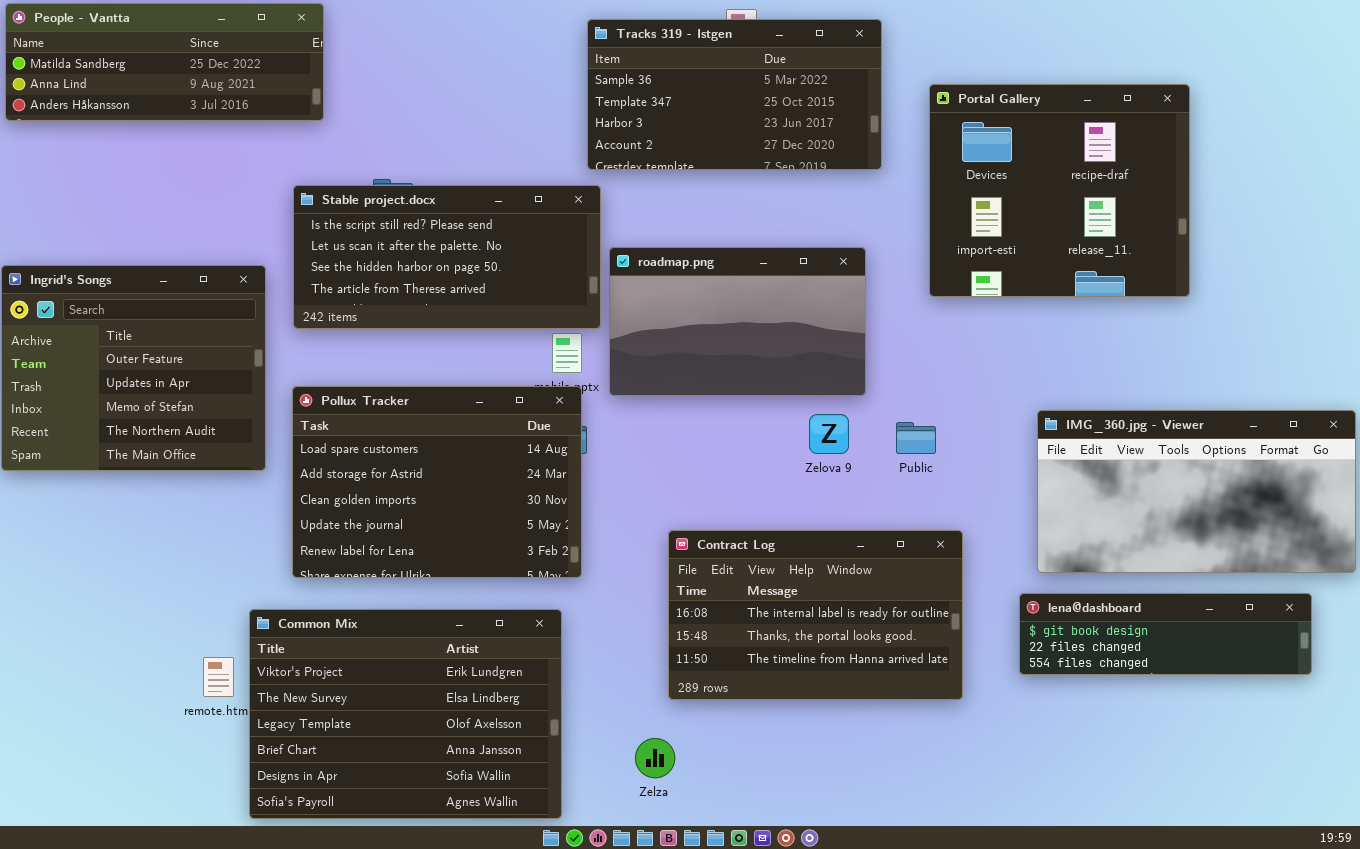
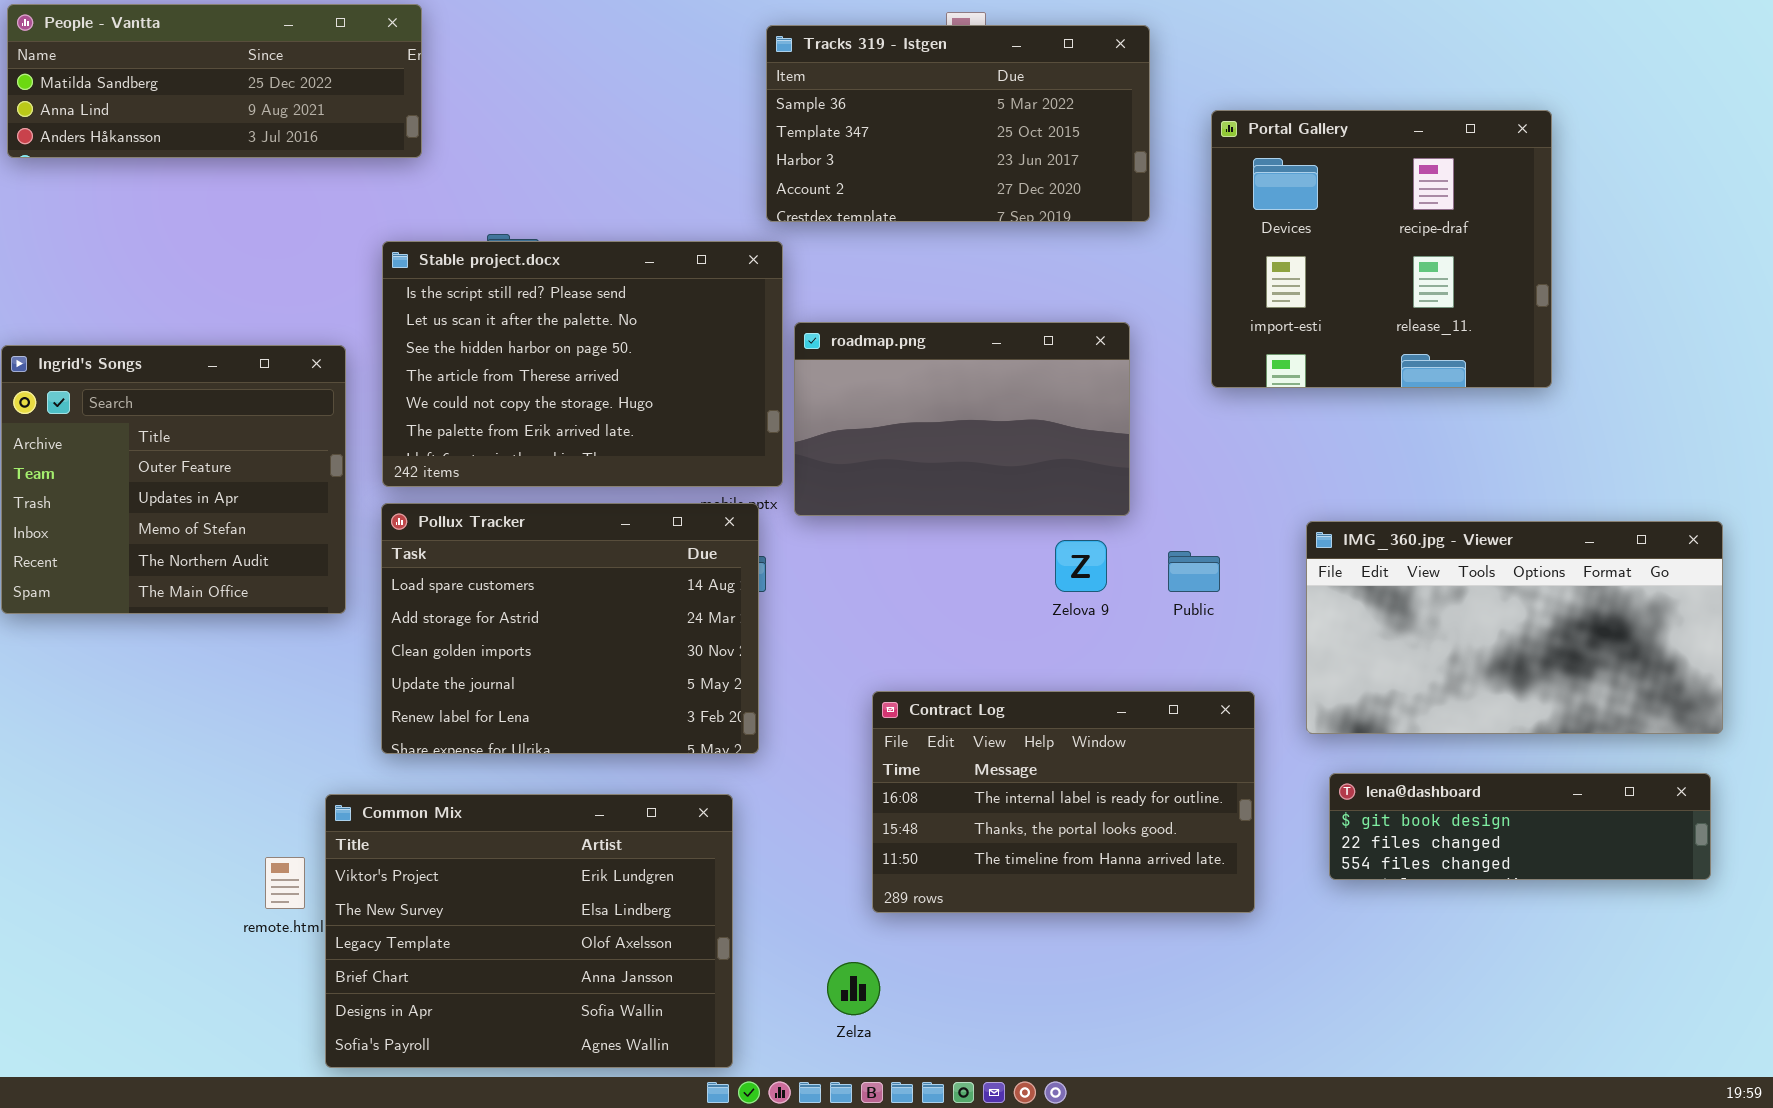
Stable project.docx: [293,185,601,329] -> [382,241,783,487], resized
IMG_360.jpg - Viewer: [1037,410,1356,573] -> [1306,521,1723,734], moved

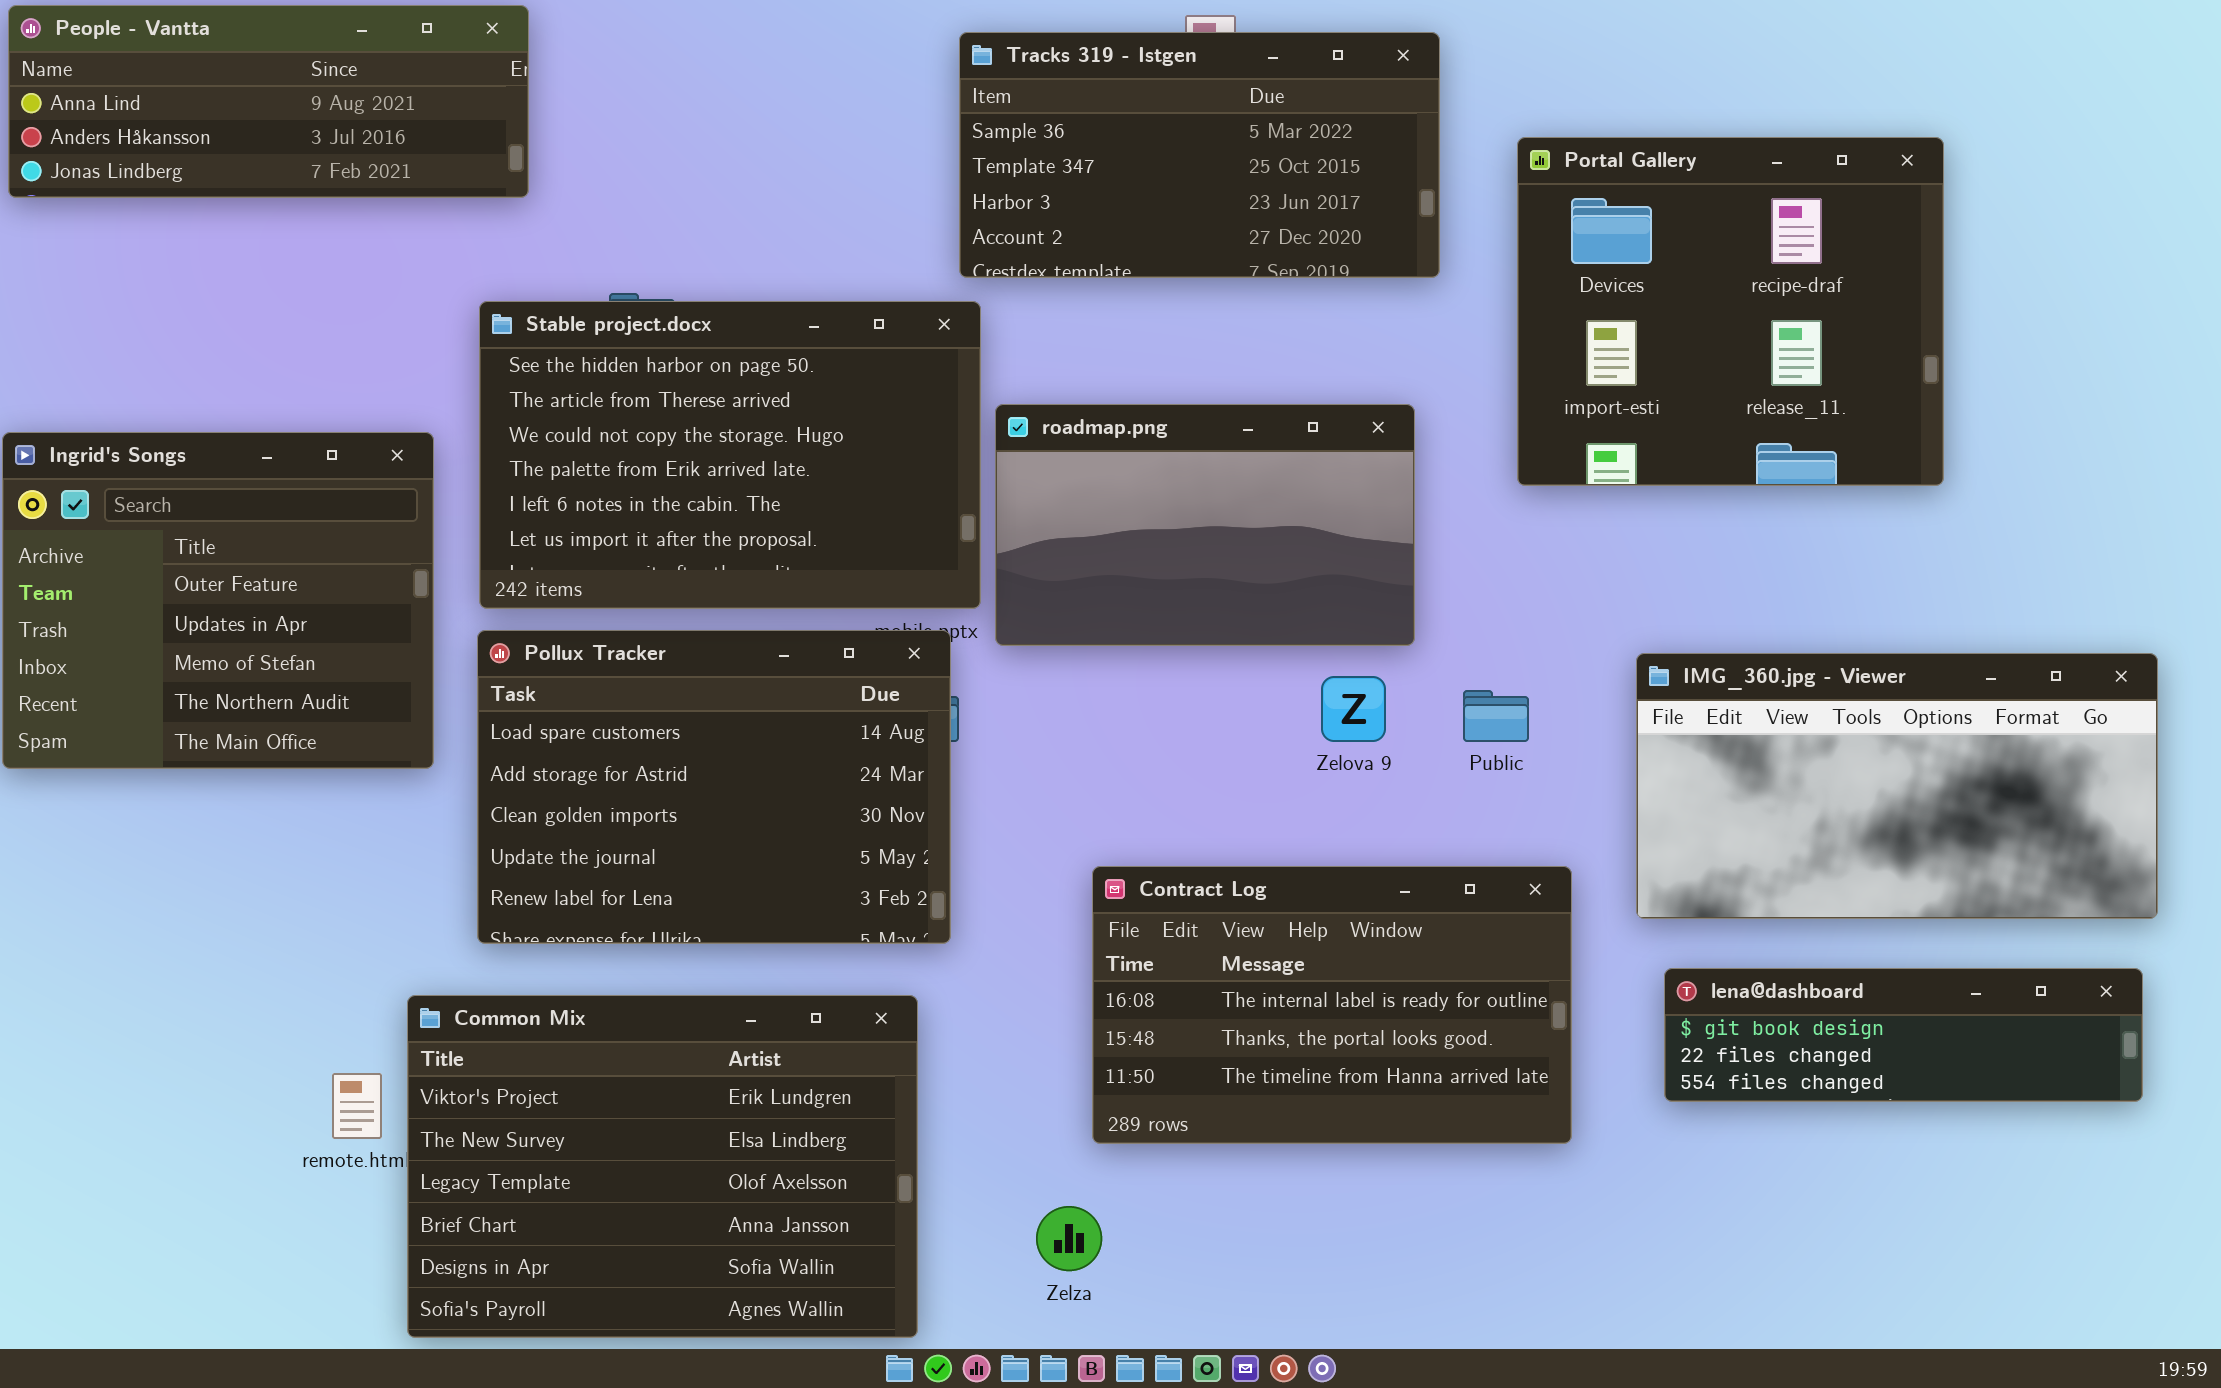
People - Vantta: [7,4,422,158] -> [8,5,529,198], scrolled down 1 row
Stable project.docx: [382,241,783,487] -> [479,301,981,609], scrolled down 2 rows

